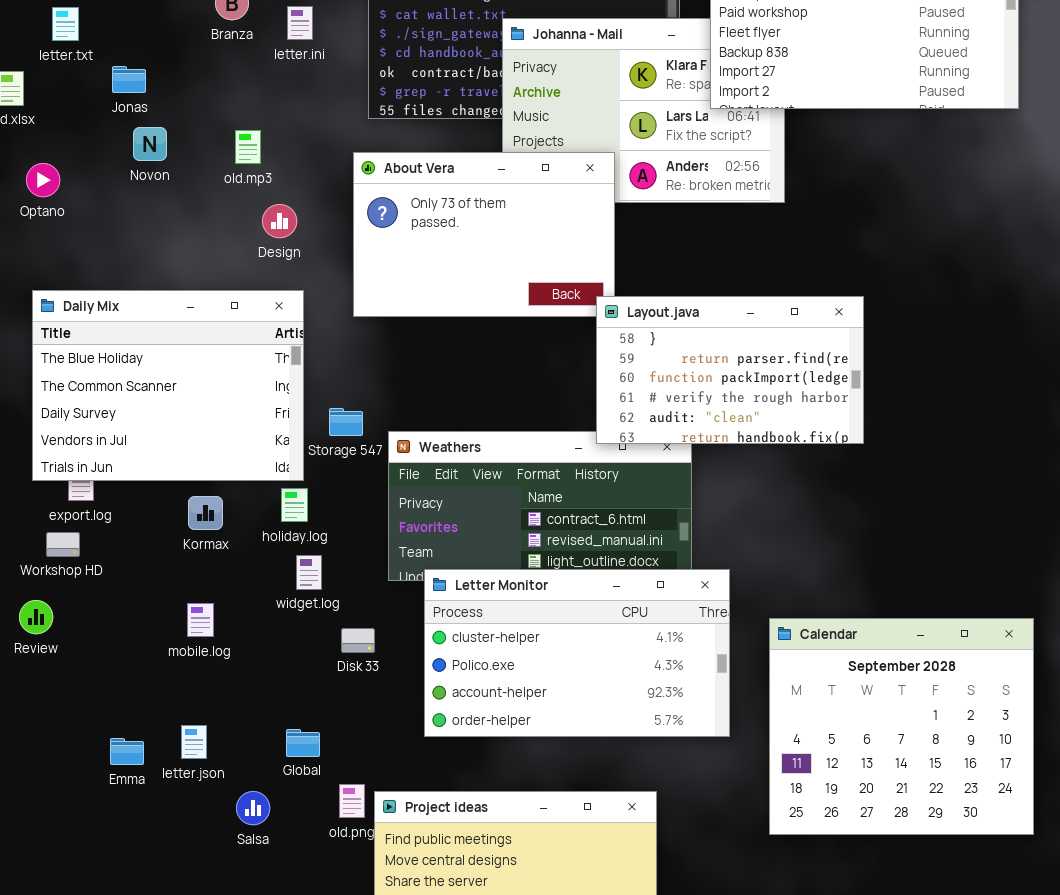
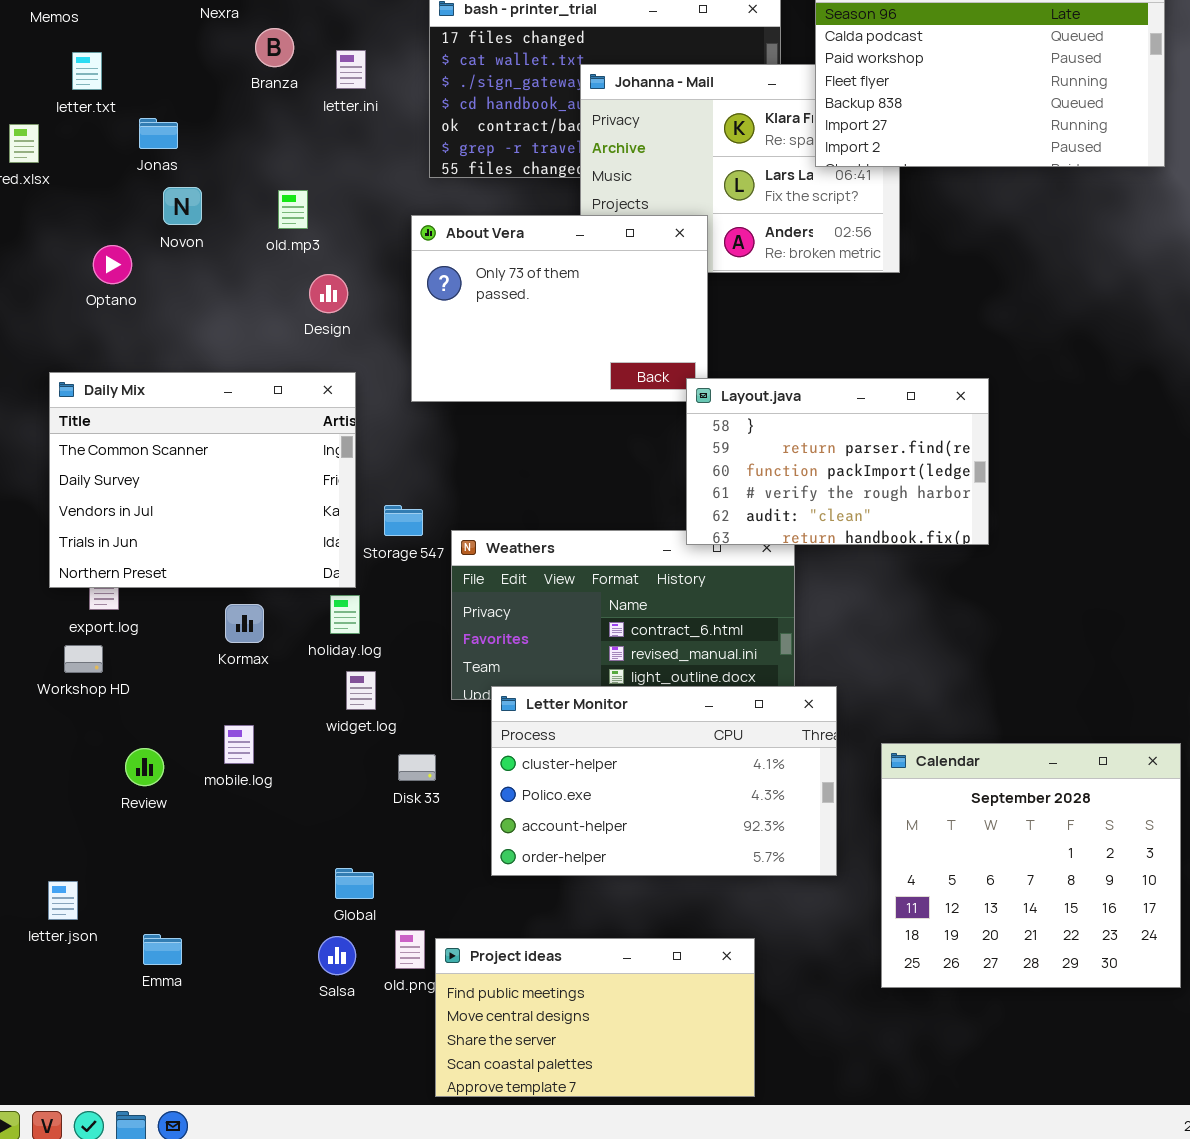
Optano: [26,163,60,197] -> [93,245,132,284], moved
Daily Mix: [32,290,304,481] -> [49,372,356,588], scrolled down 1 row
Review: [19,600,53,634] -> [125,748,164,786], moved
letter.json: [181,725,207,759] -> [48,881,78,920], moved
Emma: [110,738,144,765] -> [143,934,182,965], moved
Salsa: [236,791,270,825] -> [318,936,356,975], moved

